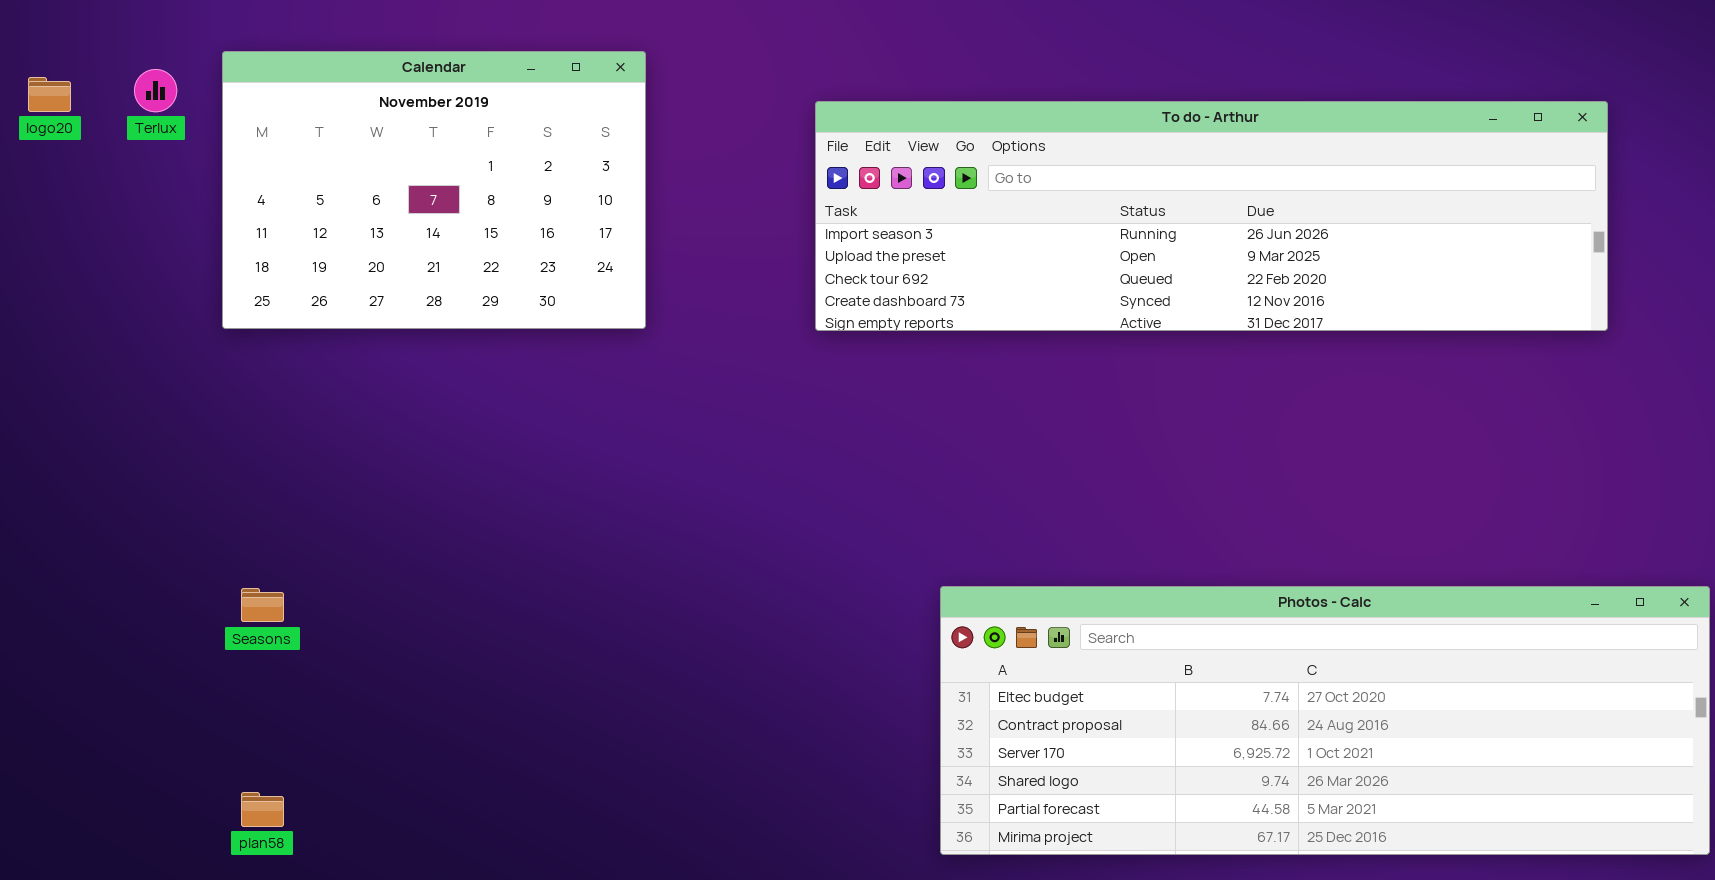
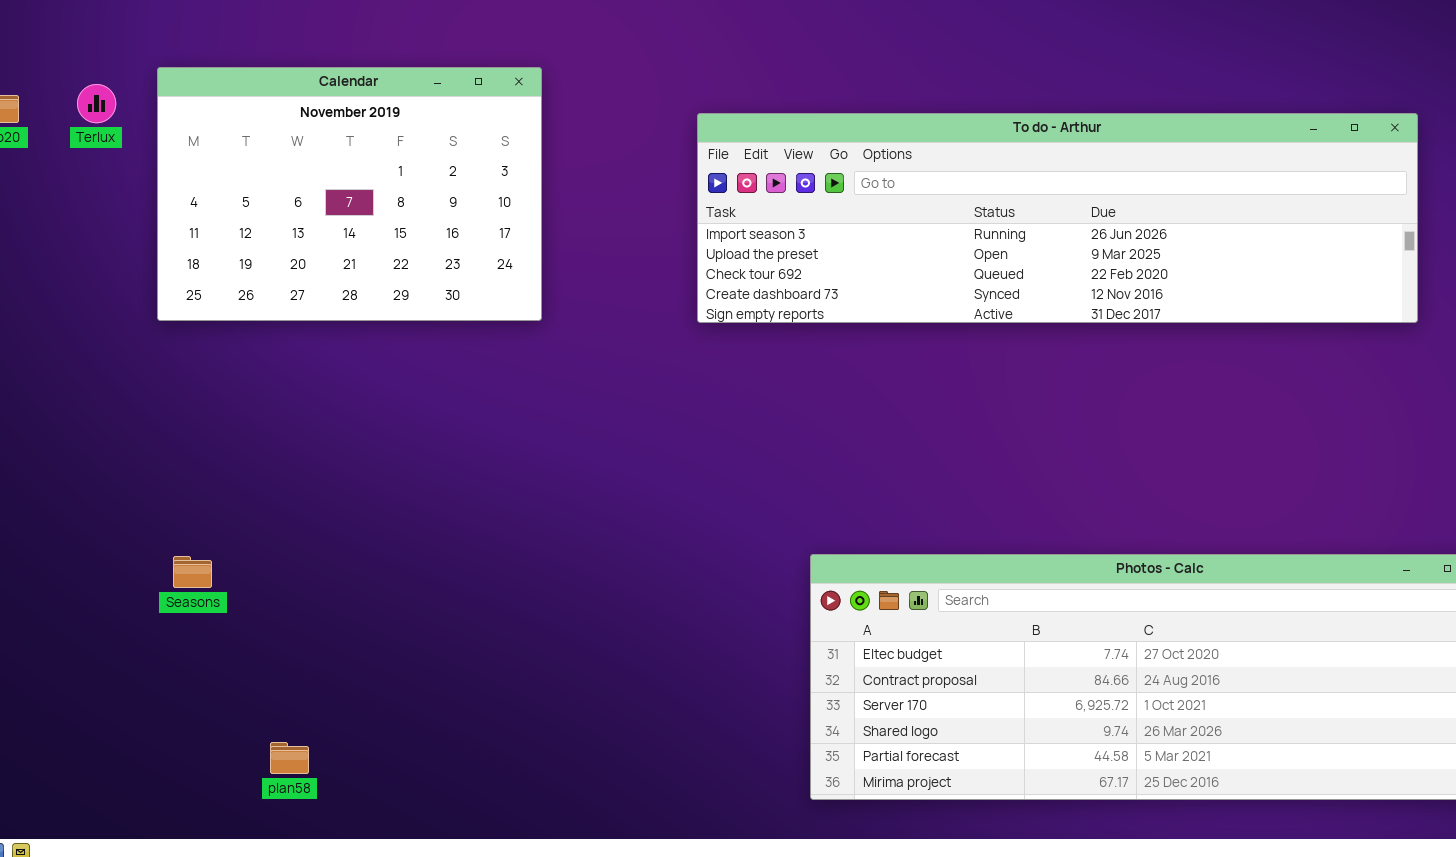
plan58: [241,792,284,827] -> [270,742,309,774], moved

